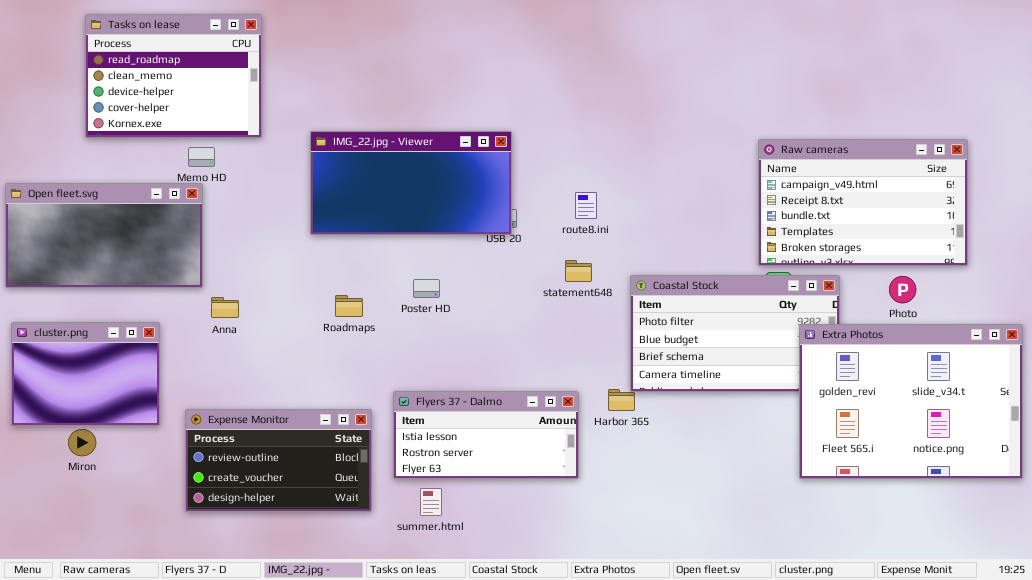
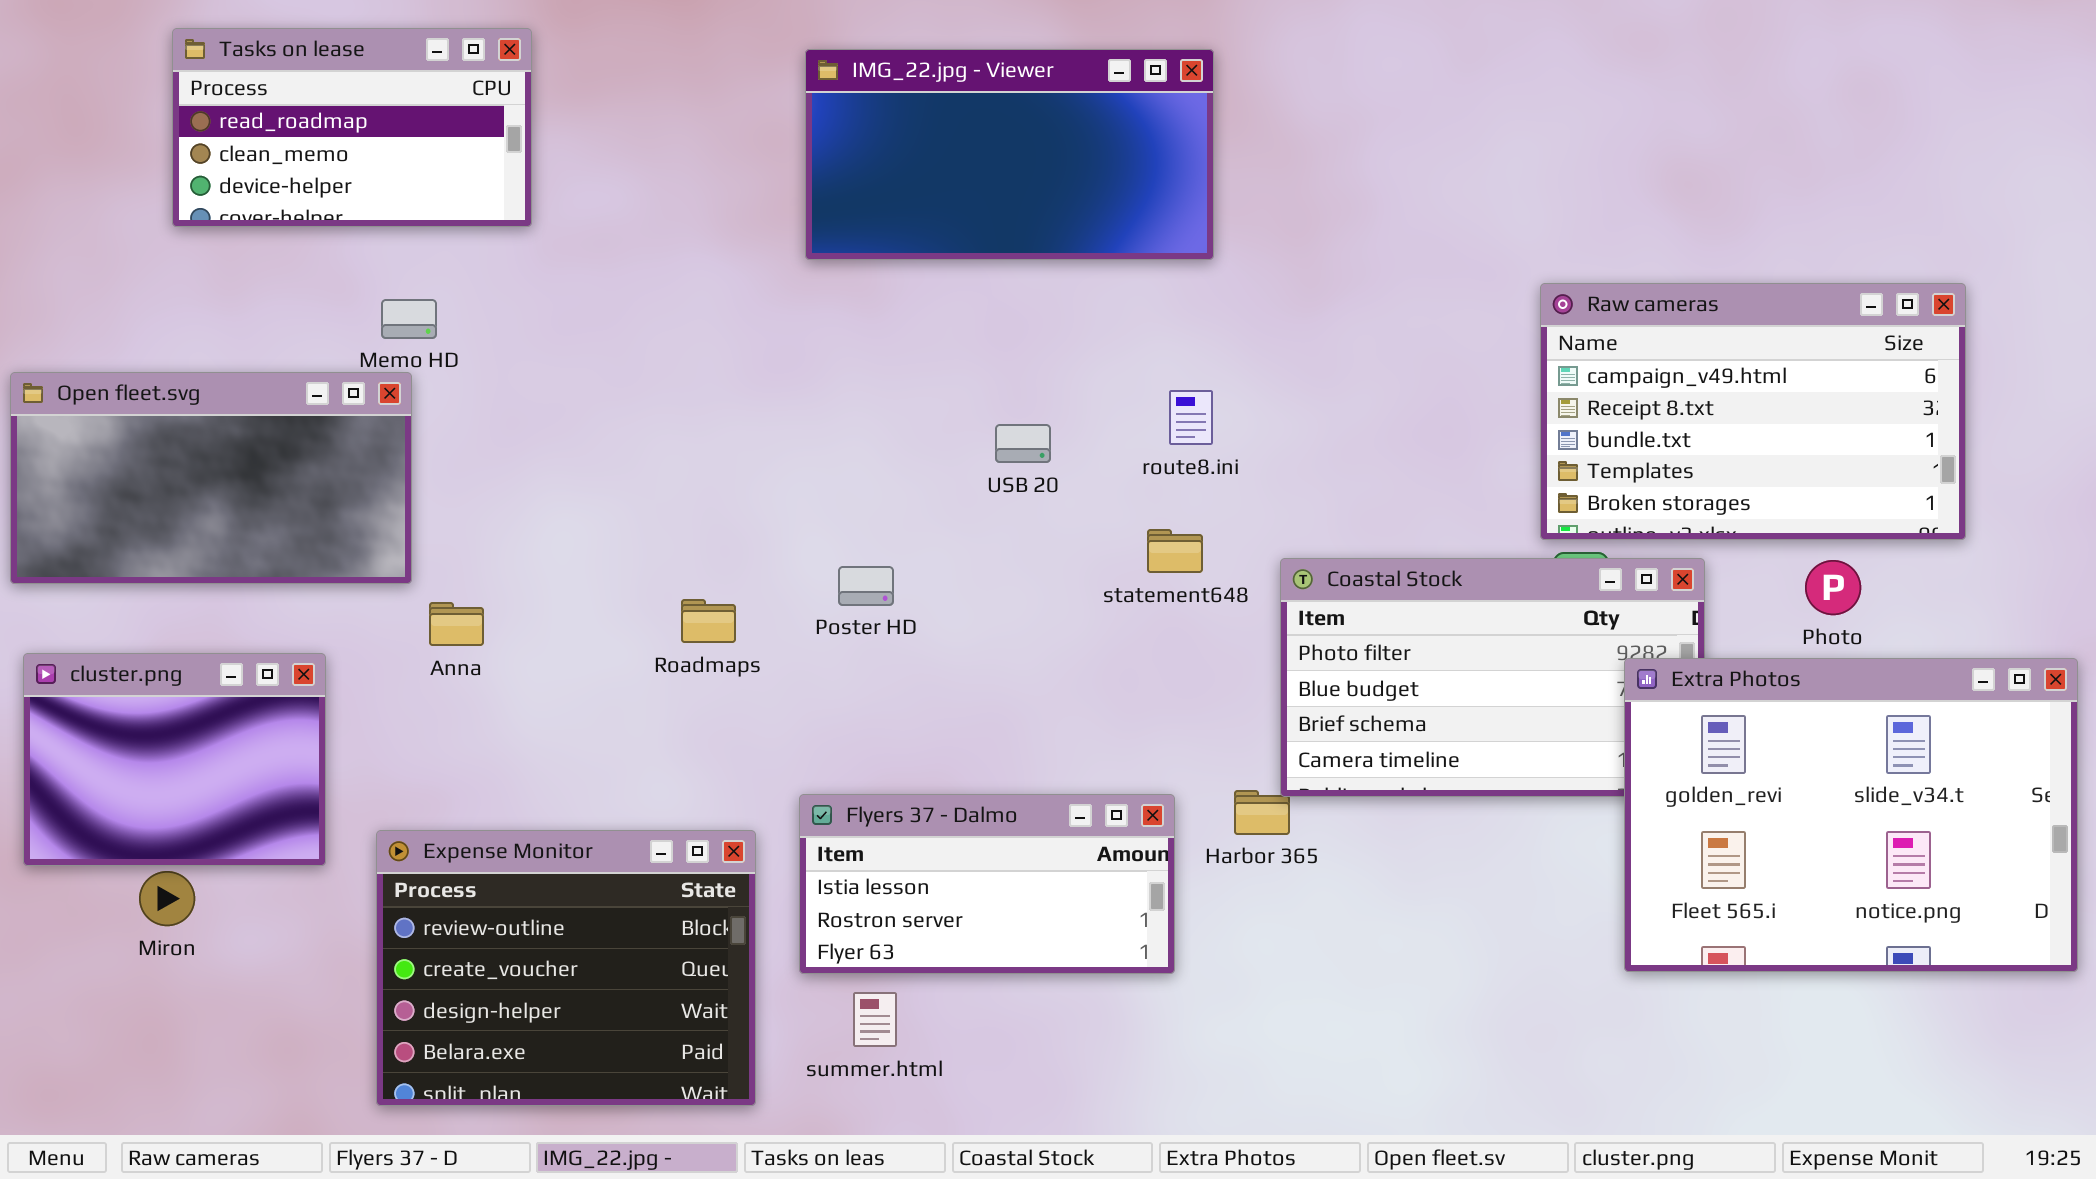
Tasks on lease: [85,14,262,138] -> [172,28,532,227], resized
IMG_22.jpg - Viewer: [310,131,512,235] -> [805,49,1214,260], moved
Expense Monitor: [185,409,372,512] -> [376,830,756,1106], resized

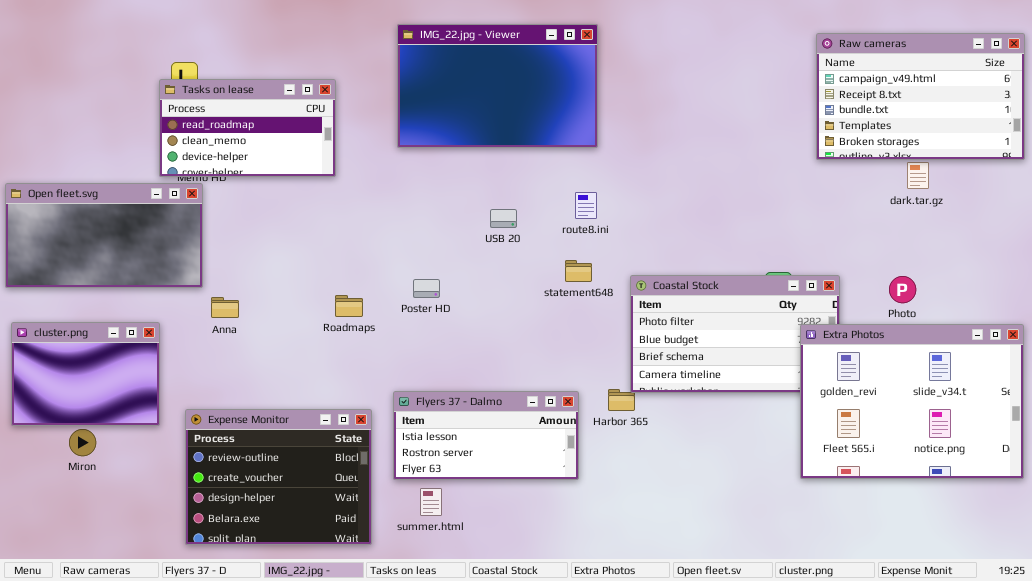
Tasks on lease: [172,28,532,227] -> [159,79,336,177], moved
IMG_22.jpg - Viewer: [805,49,1214,260] -> [397,24,598,148], resized
Raw cameras: [1540,283,1966,540] -> [816,33,1025,160], moved

